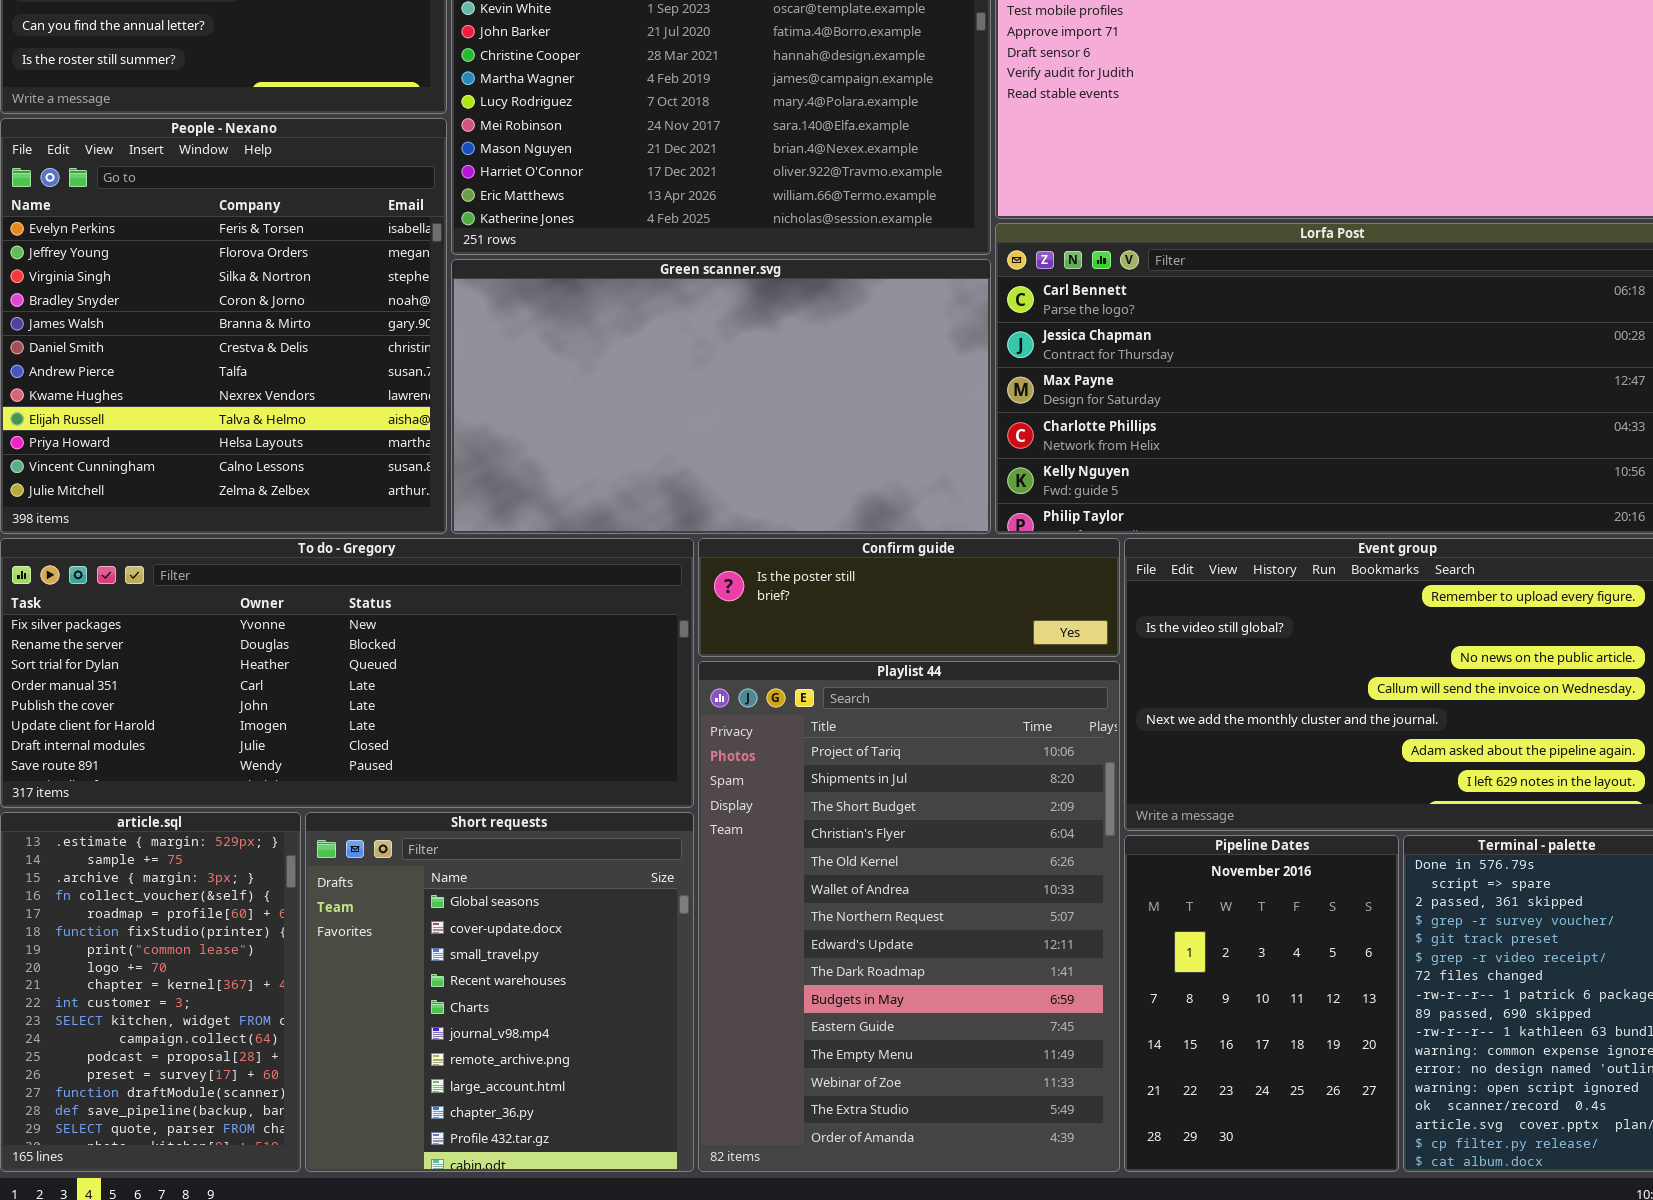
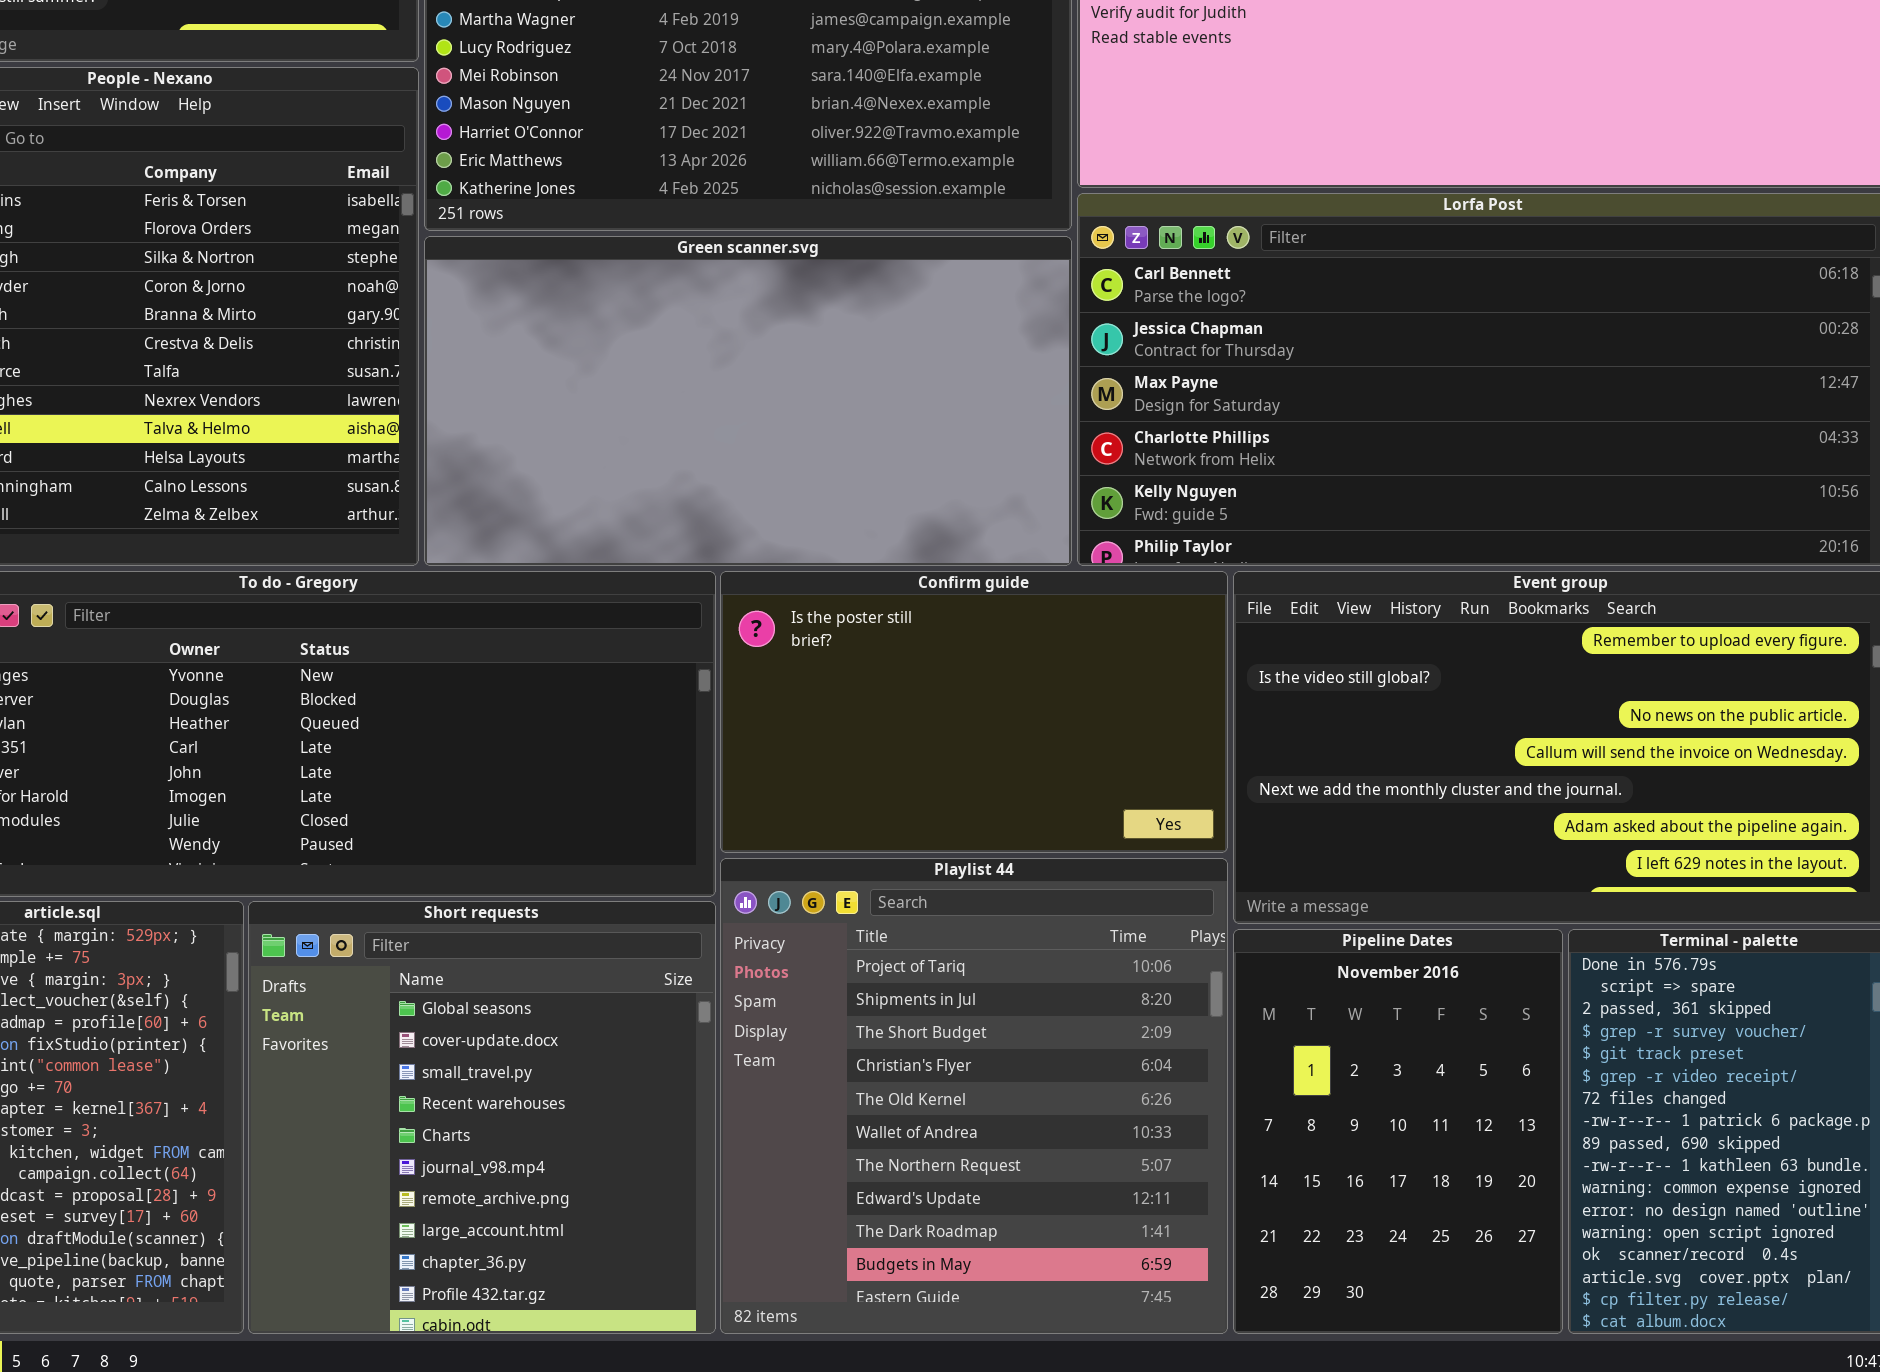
Confirm guide: [698,538,1120,657] -> [720,571,1228,853], resized
Playlist 44: [698,661,1120,1172] -> [720,858,1228,1334], resized

